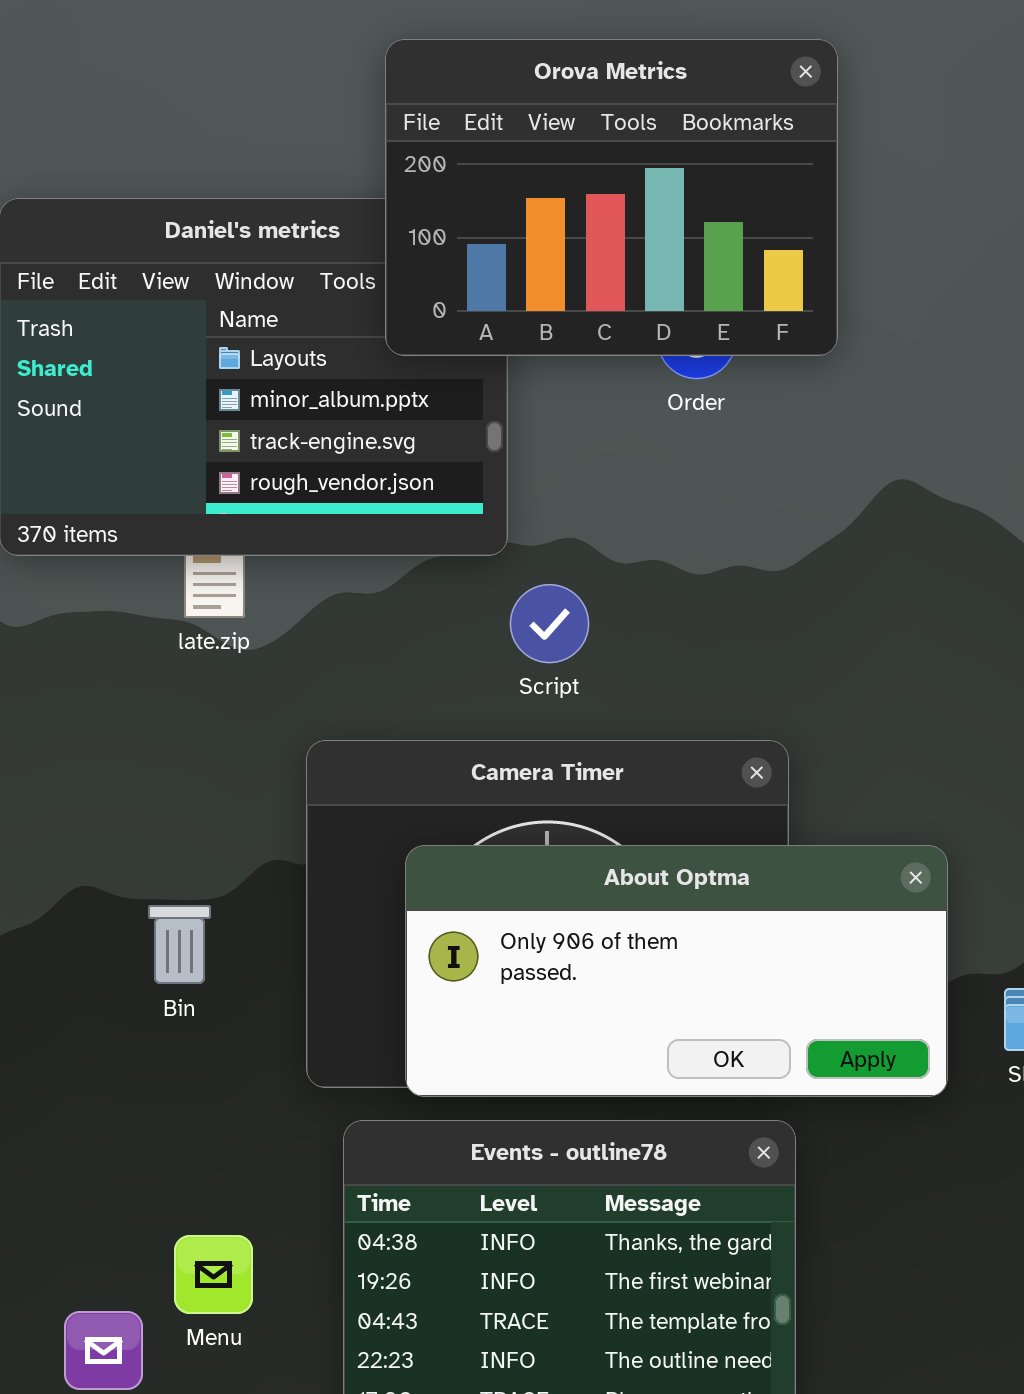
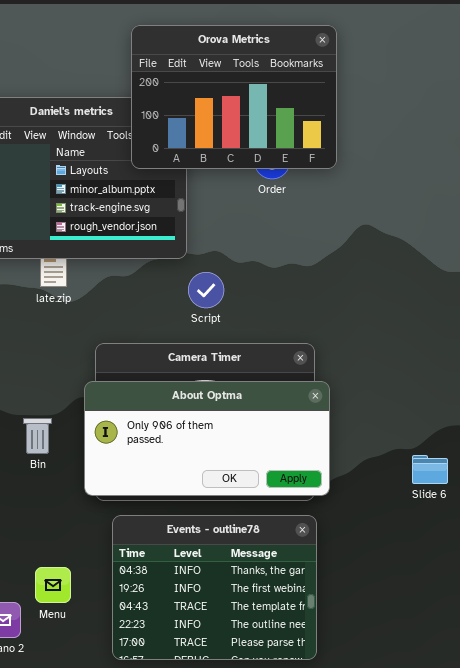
About Optma: [405,845,948,1097] -> [84,381,330,496], moved

